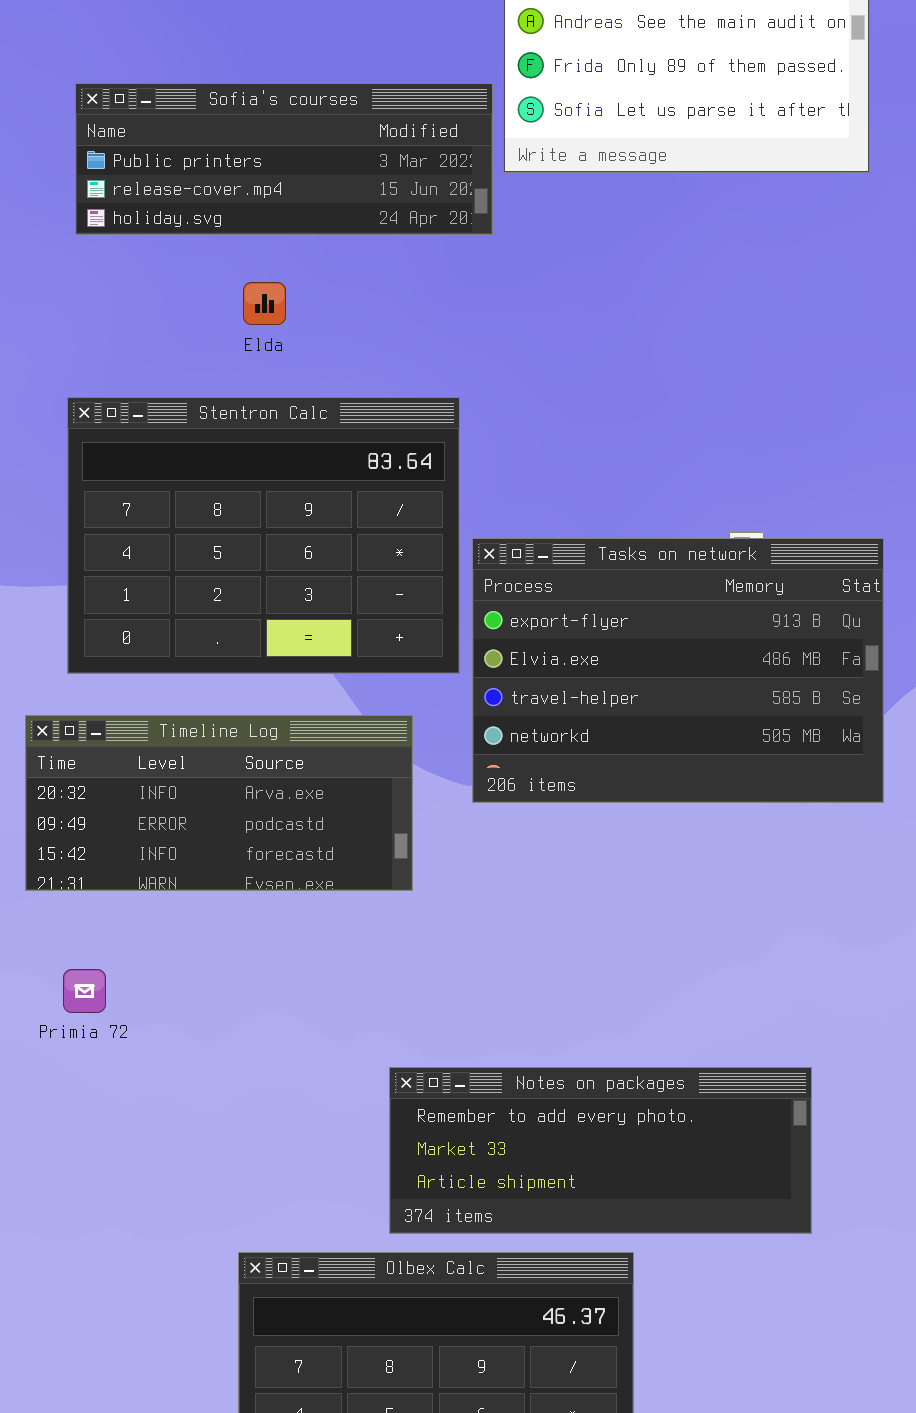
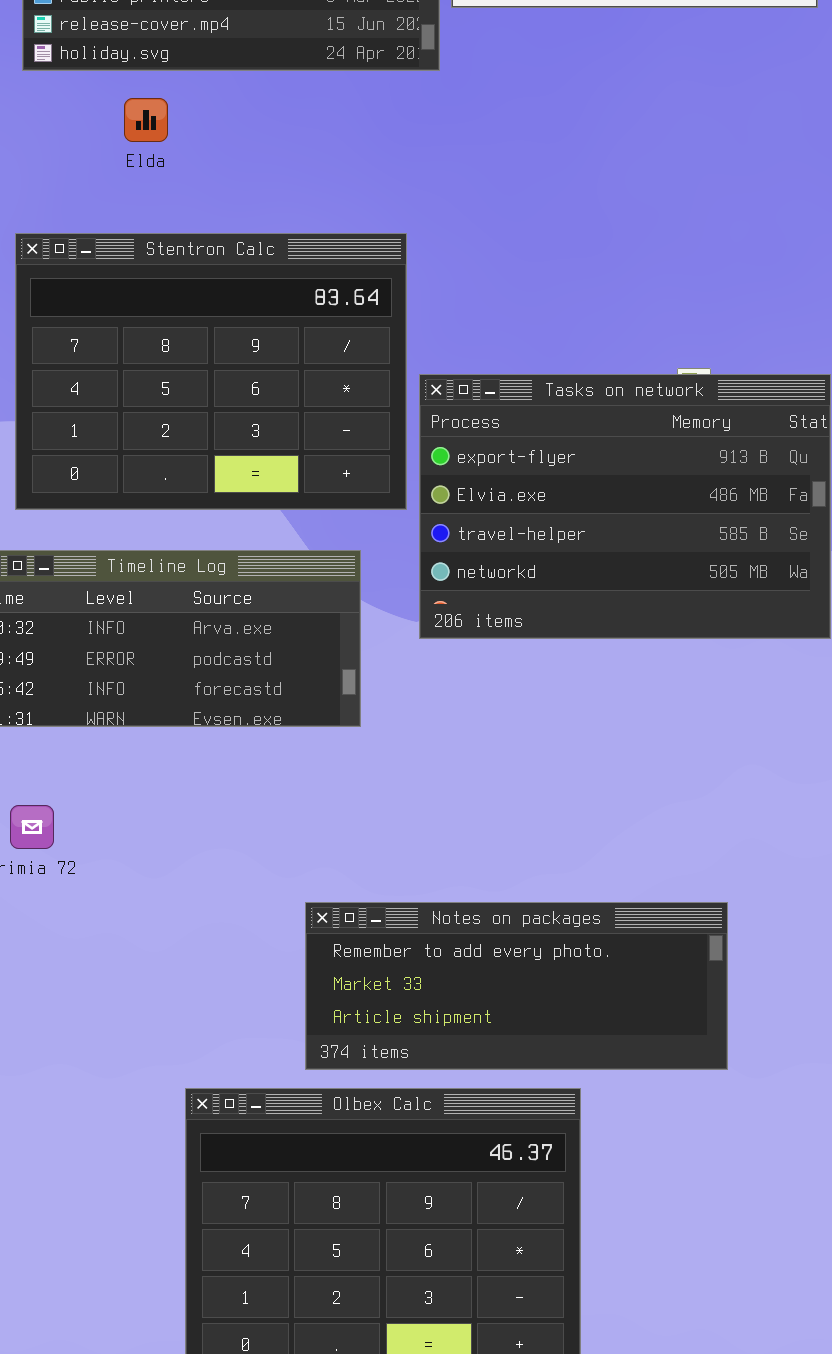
Elda: [243,282,286,325] -> [124,98,168,142], moved
Notes on packages: [389,1067,812,1234] -> [305,902,728,1070], moved

